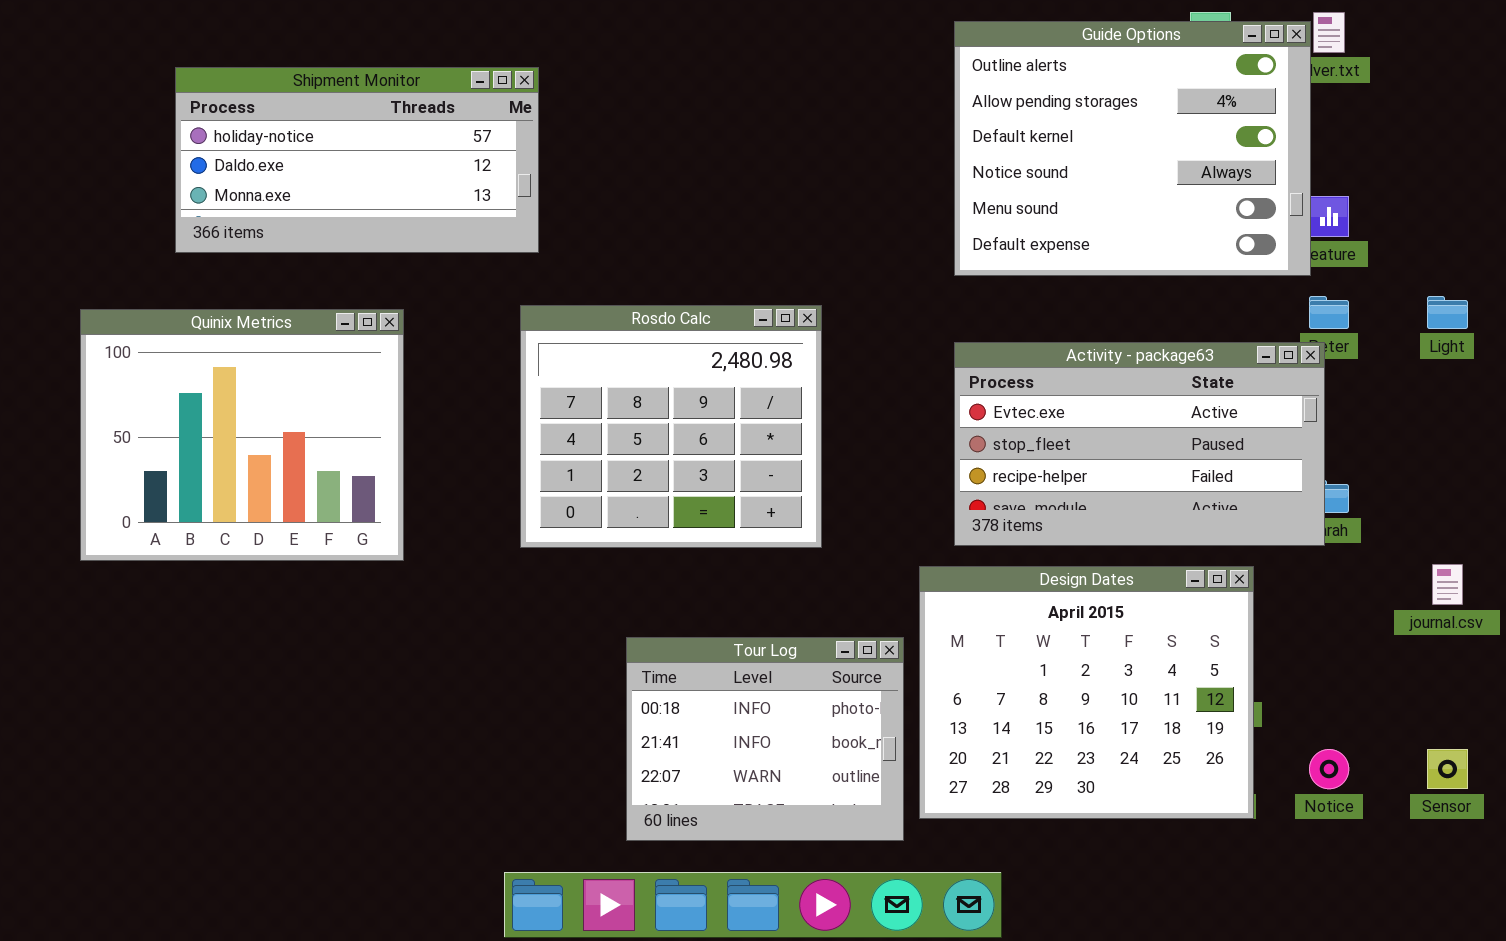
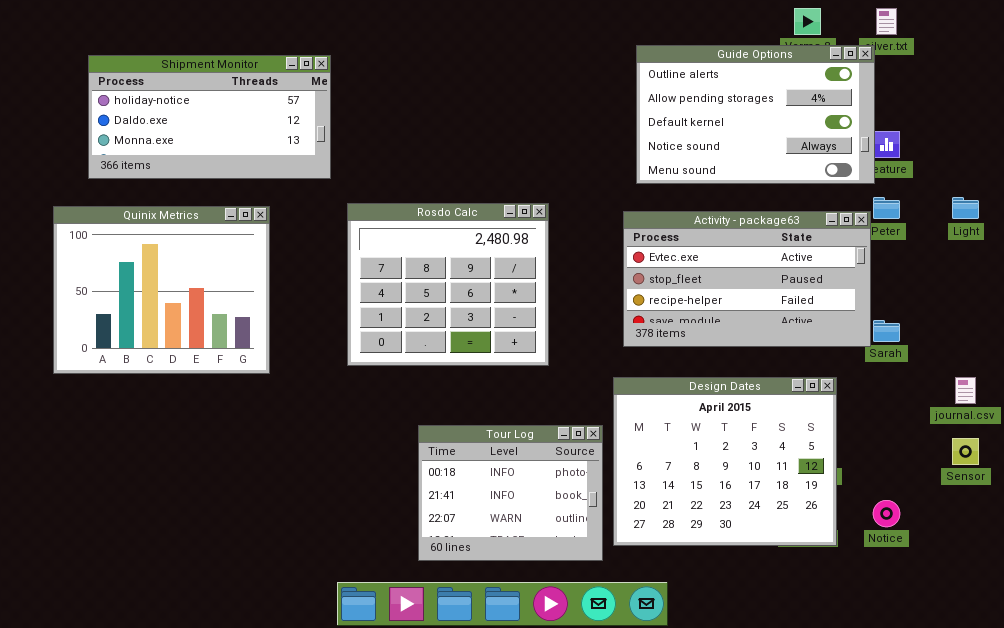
Guide Options: [954,21,1311,276] -> [636,45,875,184], resized
Shipment Monitor: [175,67,539,253] -> [88,55,331,179], moved
Activity - package63: [954,342,1325,546] -> [623,211,871,347], moved
Sensor: [1427,749,1468,789] -> [952,438,979,465], moved

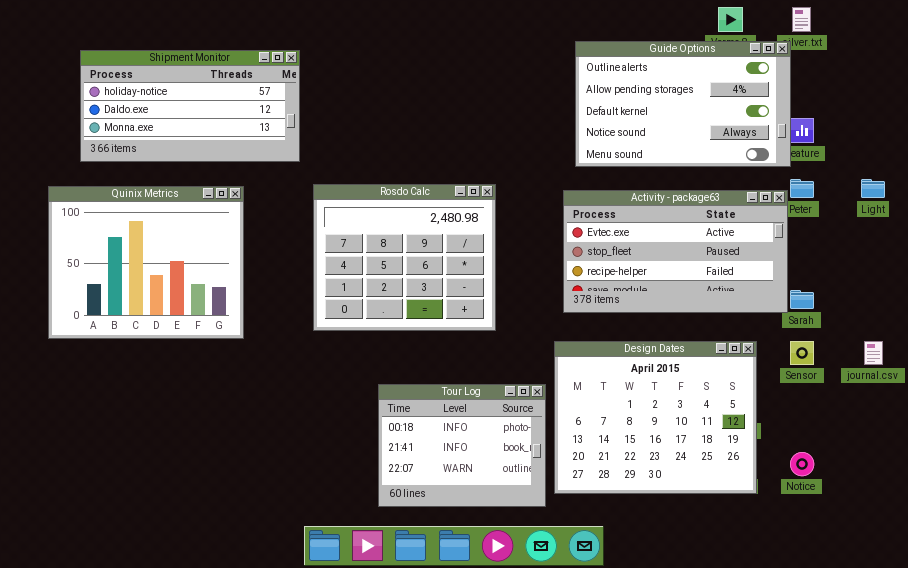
Sensor: [952,438,979,465] -> [790,341,814,365], moved

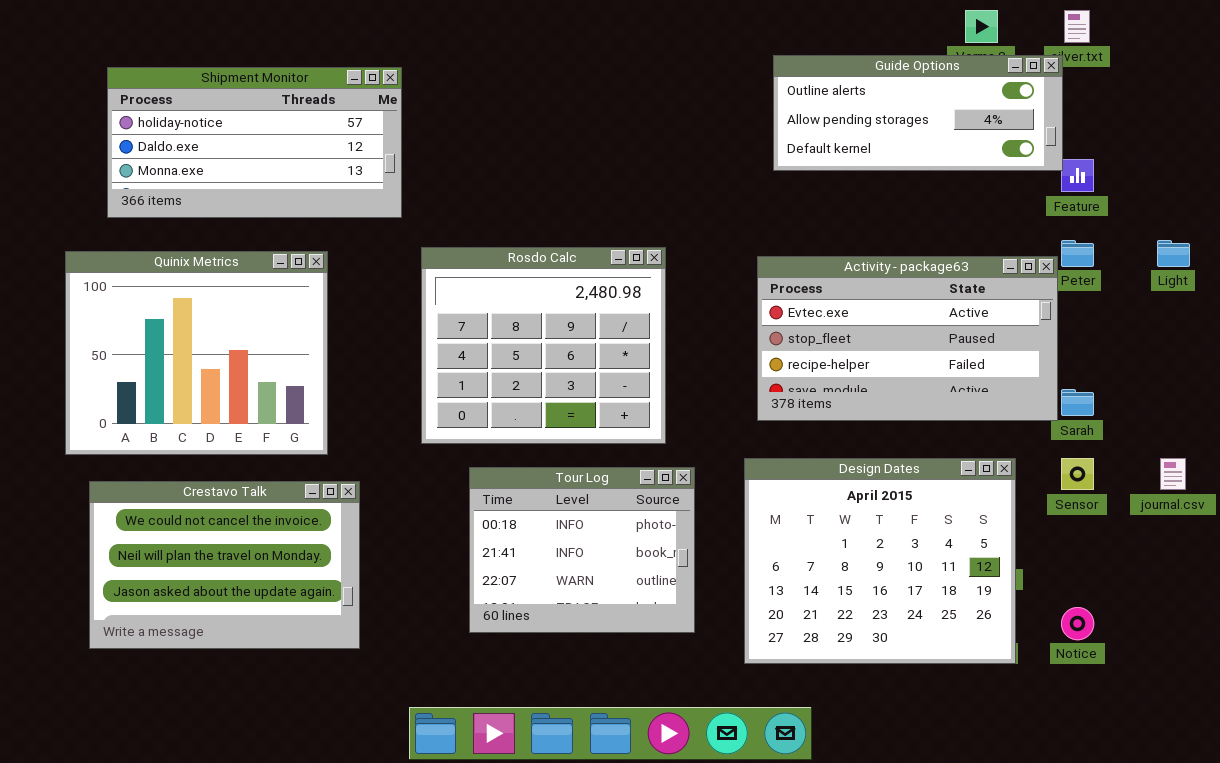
Guide Options: [575,41,791,167] -> [773,55,1063,171], resized
Crestavo Talk: none -> [89,481,360,649], opened
Tour Log: [378,384,546,507] -> [469,467,695,633], moved

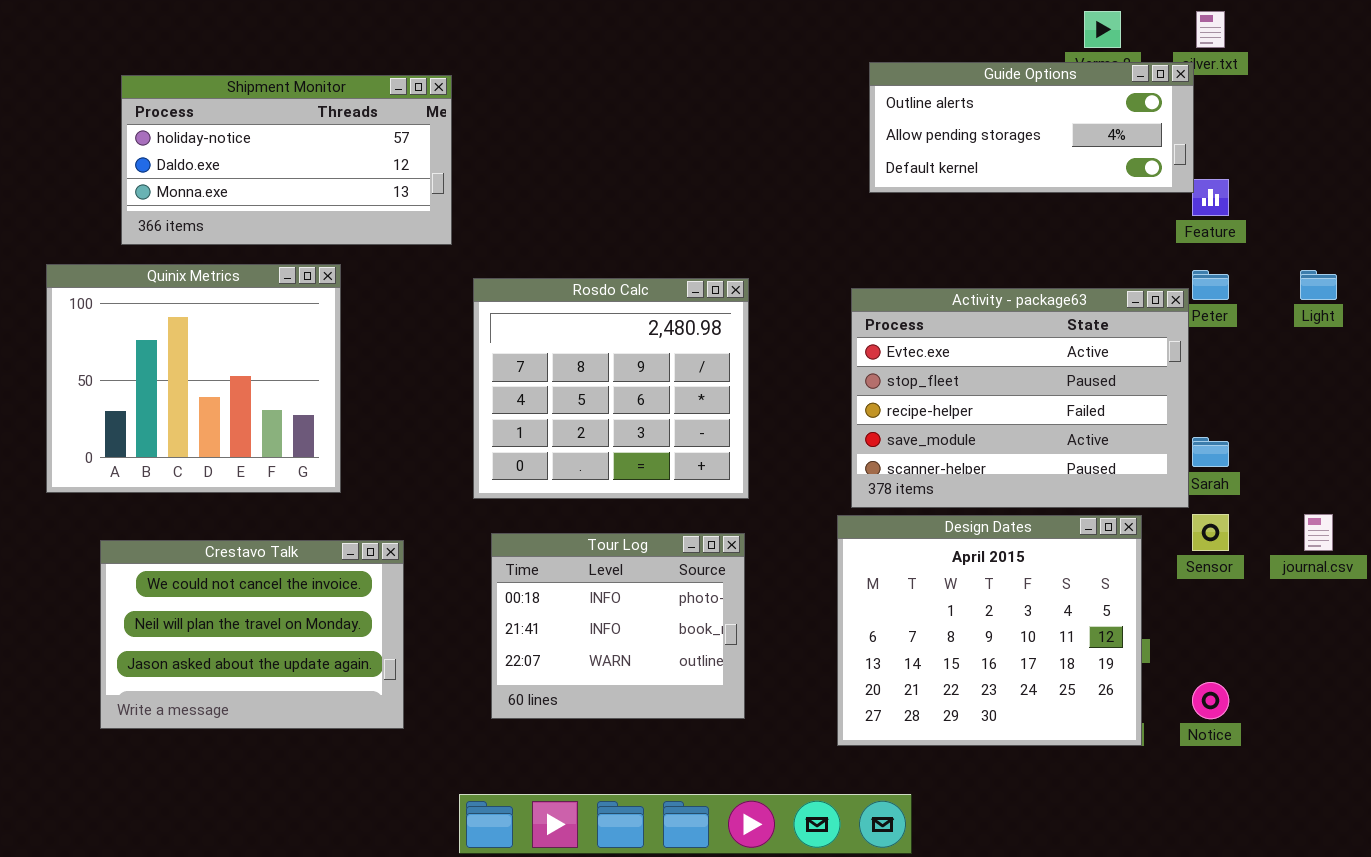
Quinix Metrics: [65,251,328,455] -> [46,264,341,493], moved
Activity - package63: [757,256,1058,421] -> [851,288,1189,508], resized
Tour Log: [469,467,695,633] -> [491,533,745,719], moved

